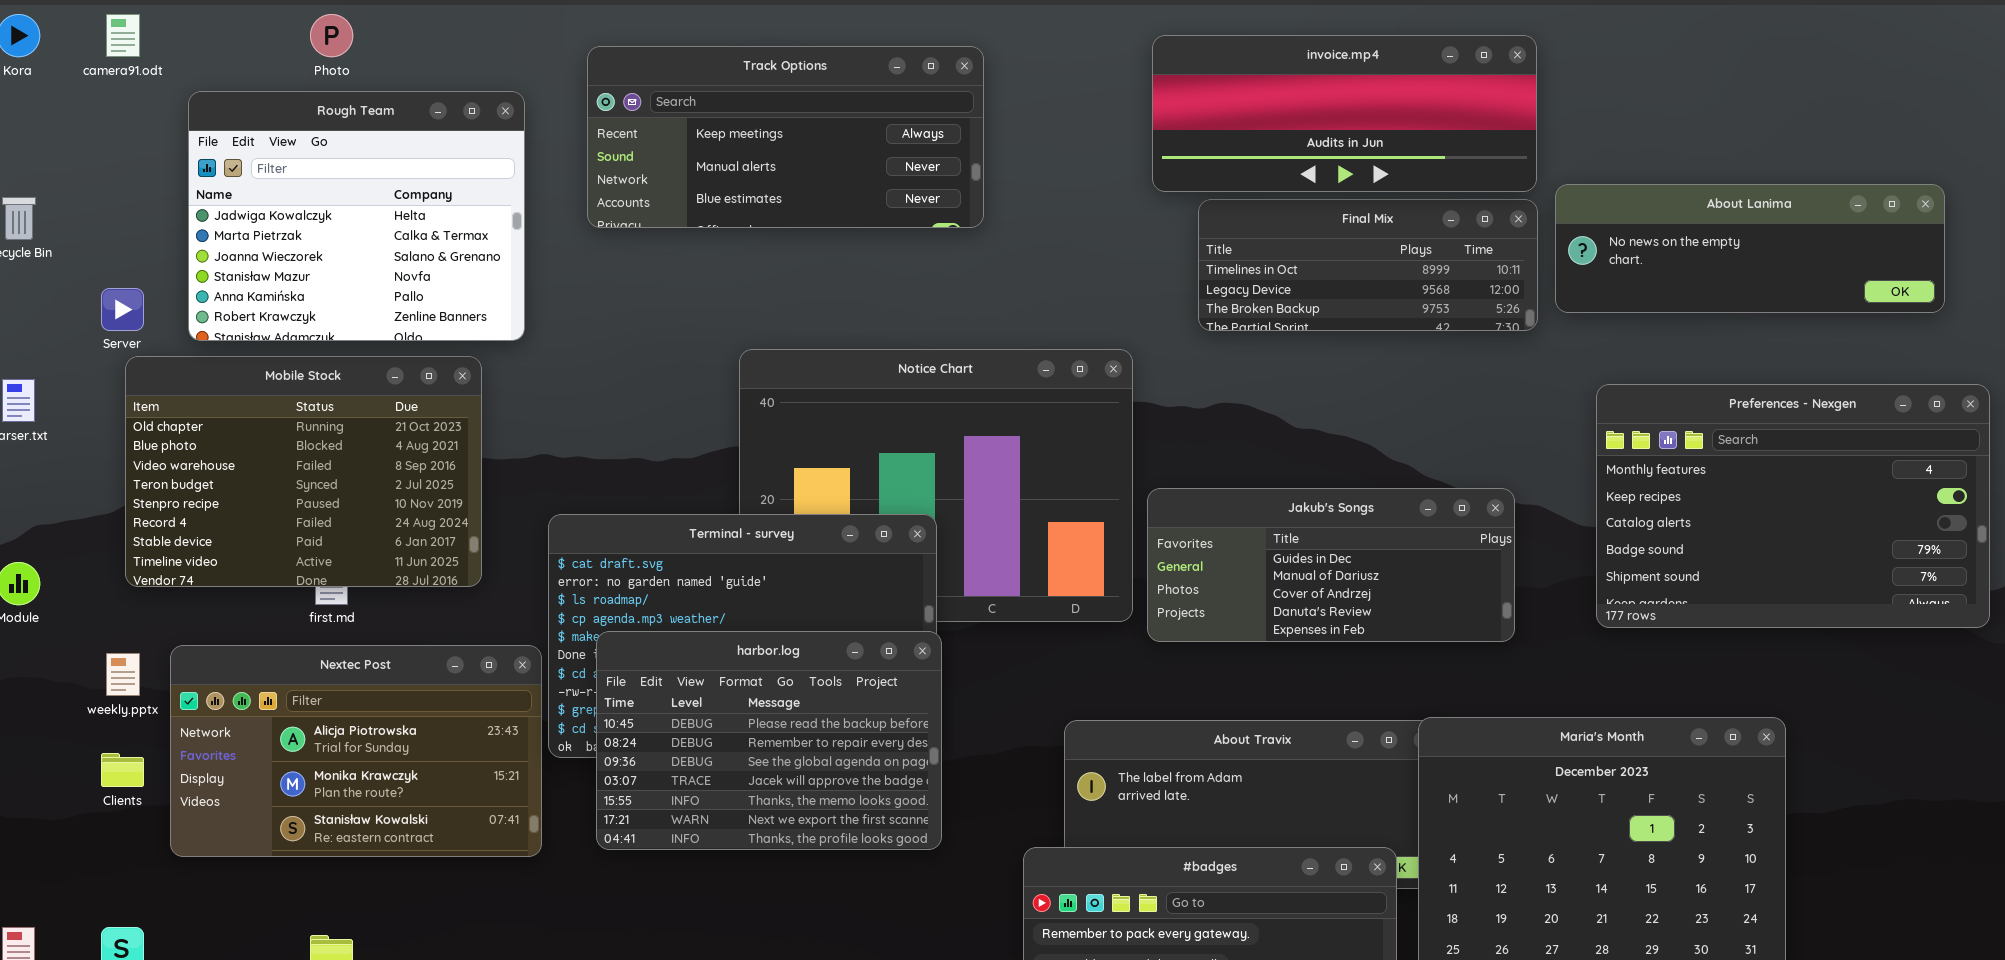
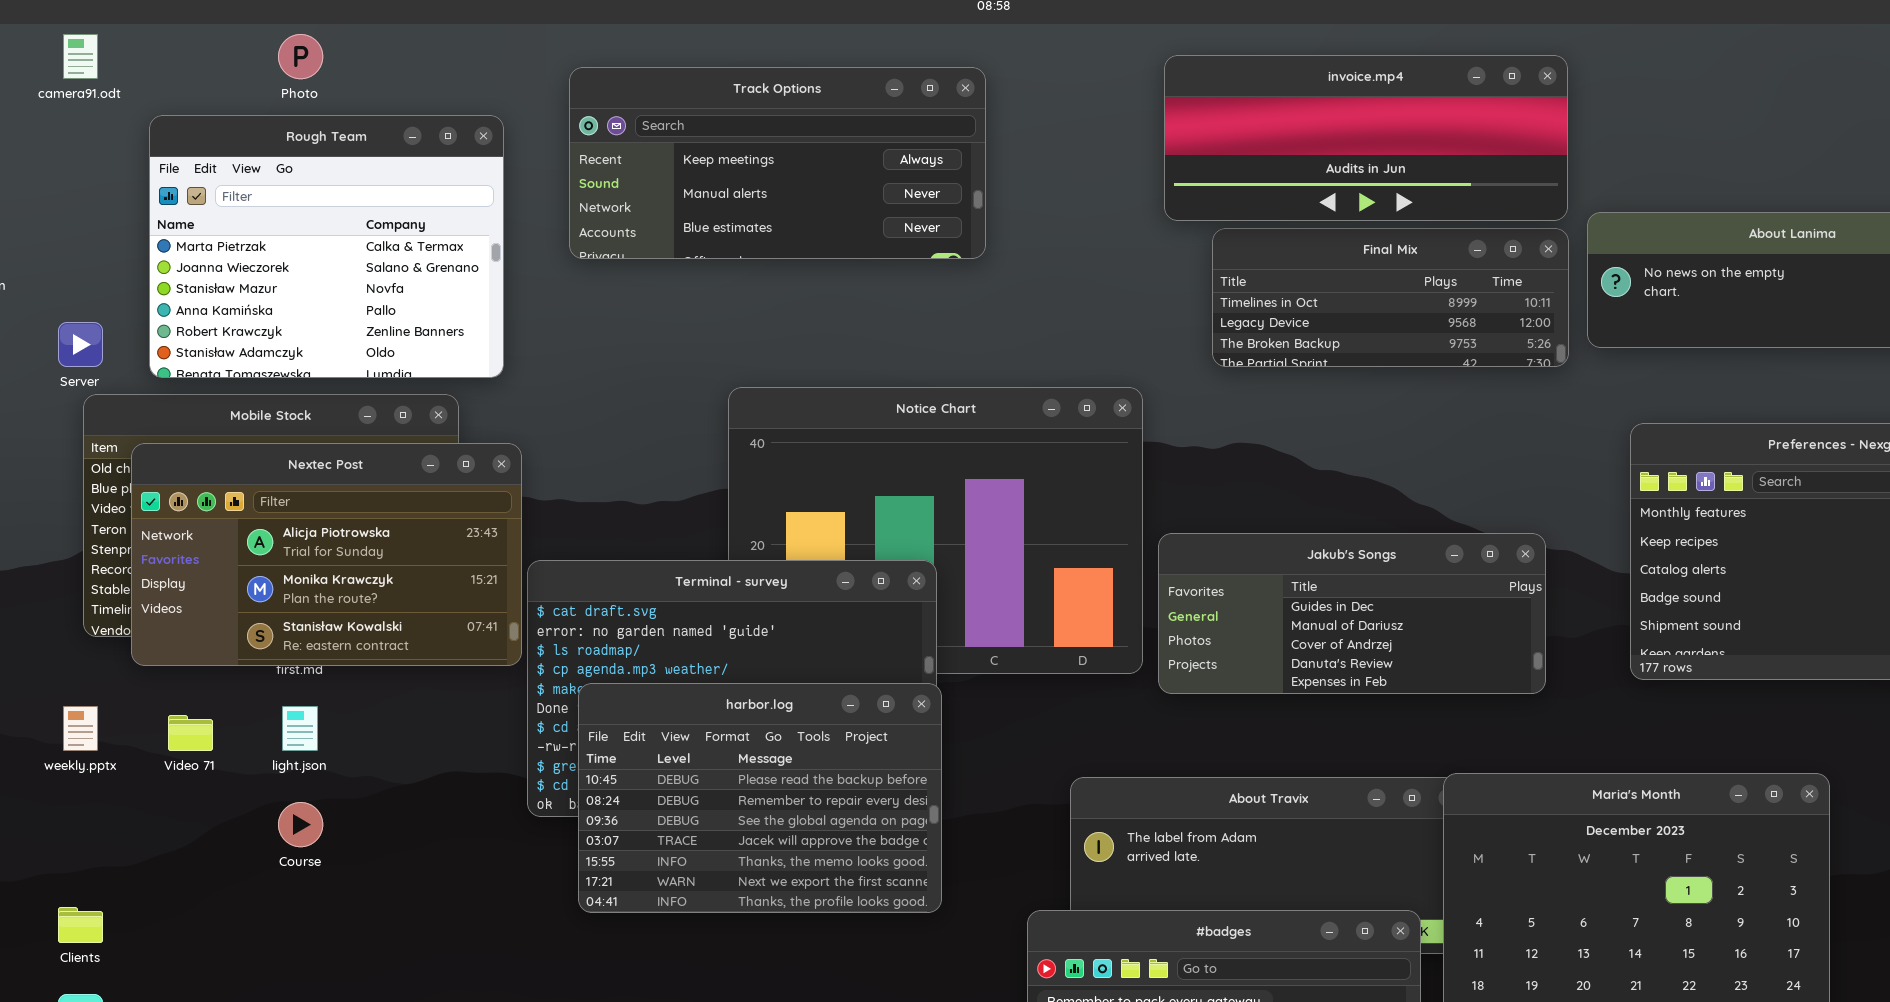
Rough Team: [188,91,525,341] -> [149,115,504,378], scrolled down 1 row
Nextec Post: [170,645,542,857] -> [131,443,522,666], moved
Clients: [101,753,144,787] -> [58,907,103,943], moved

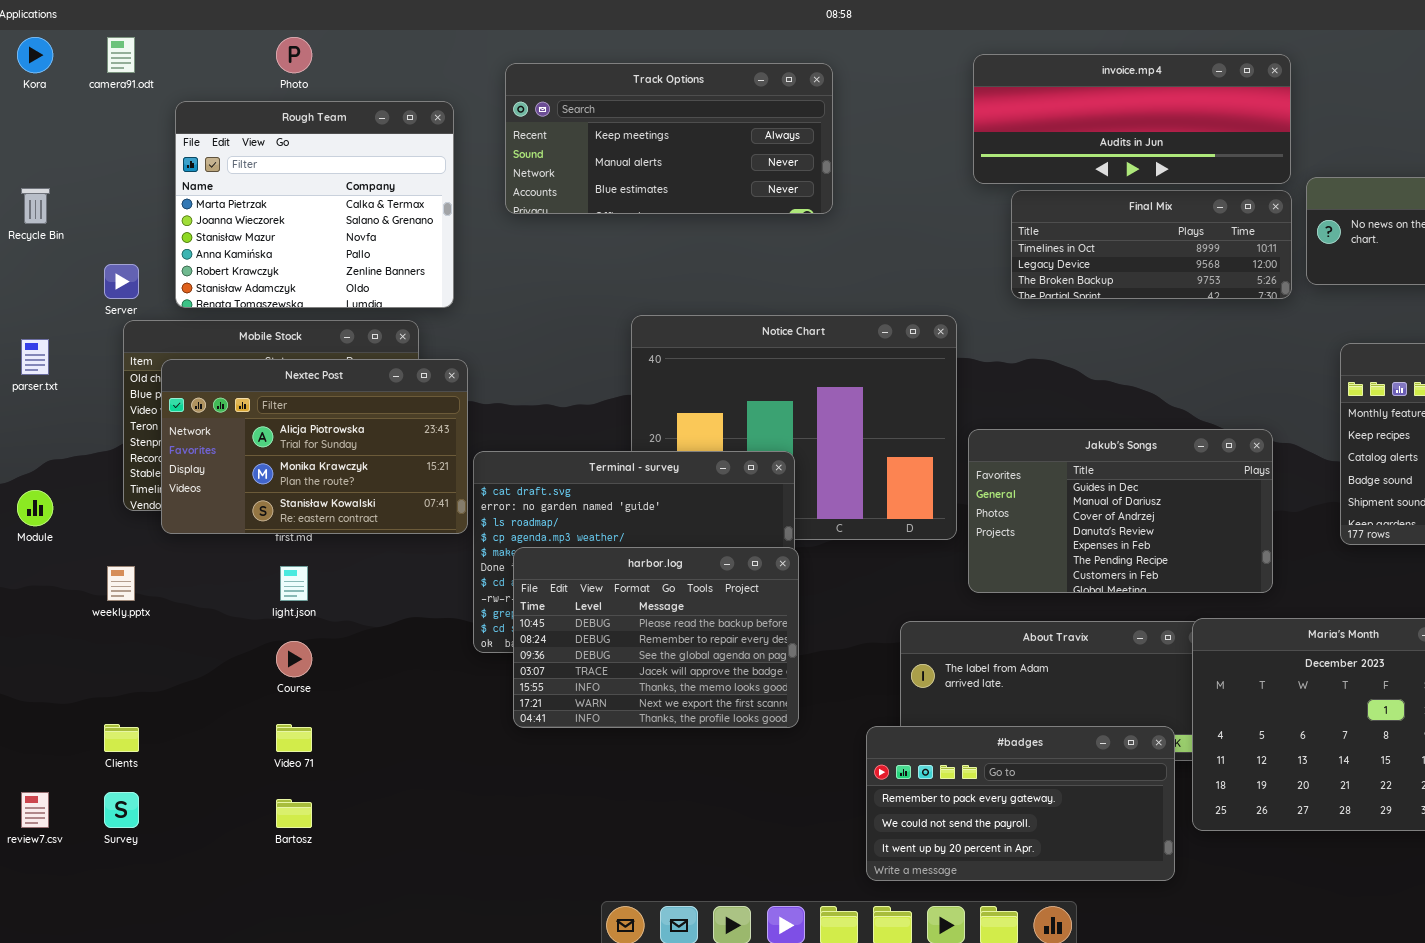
Jakub's Songs: [1158,533,1546,694] -> [968,429,1273,593], resized
Video 71: [168,715,213,751] -> [276,724,312,752], moved

